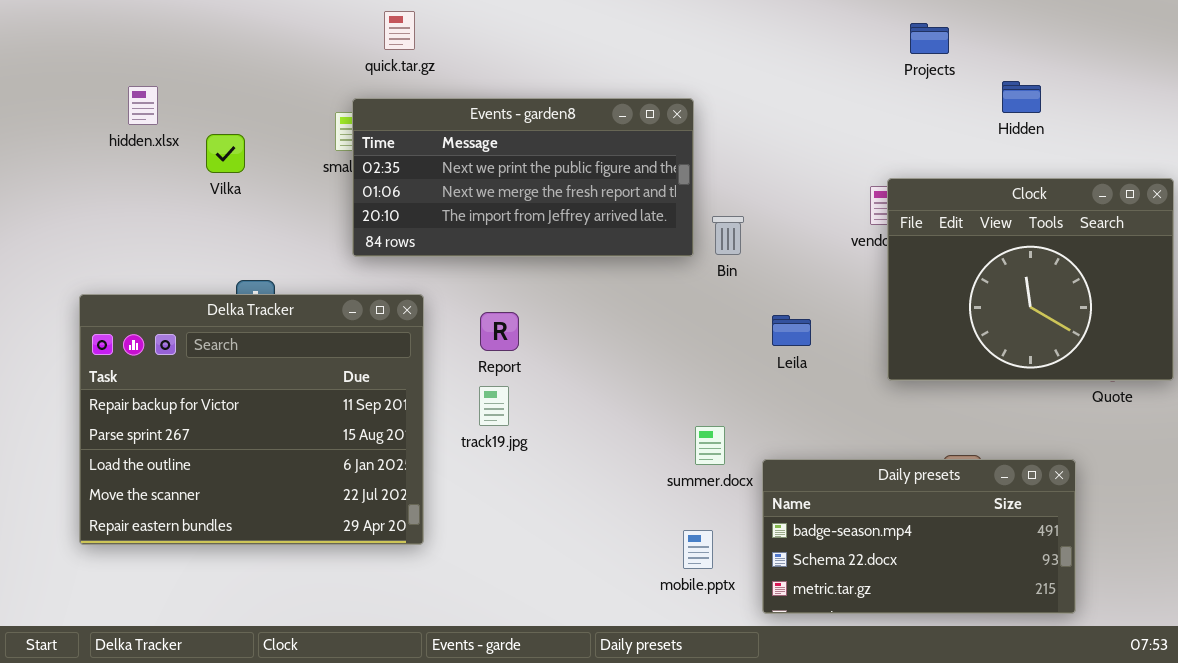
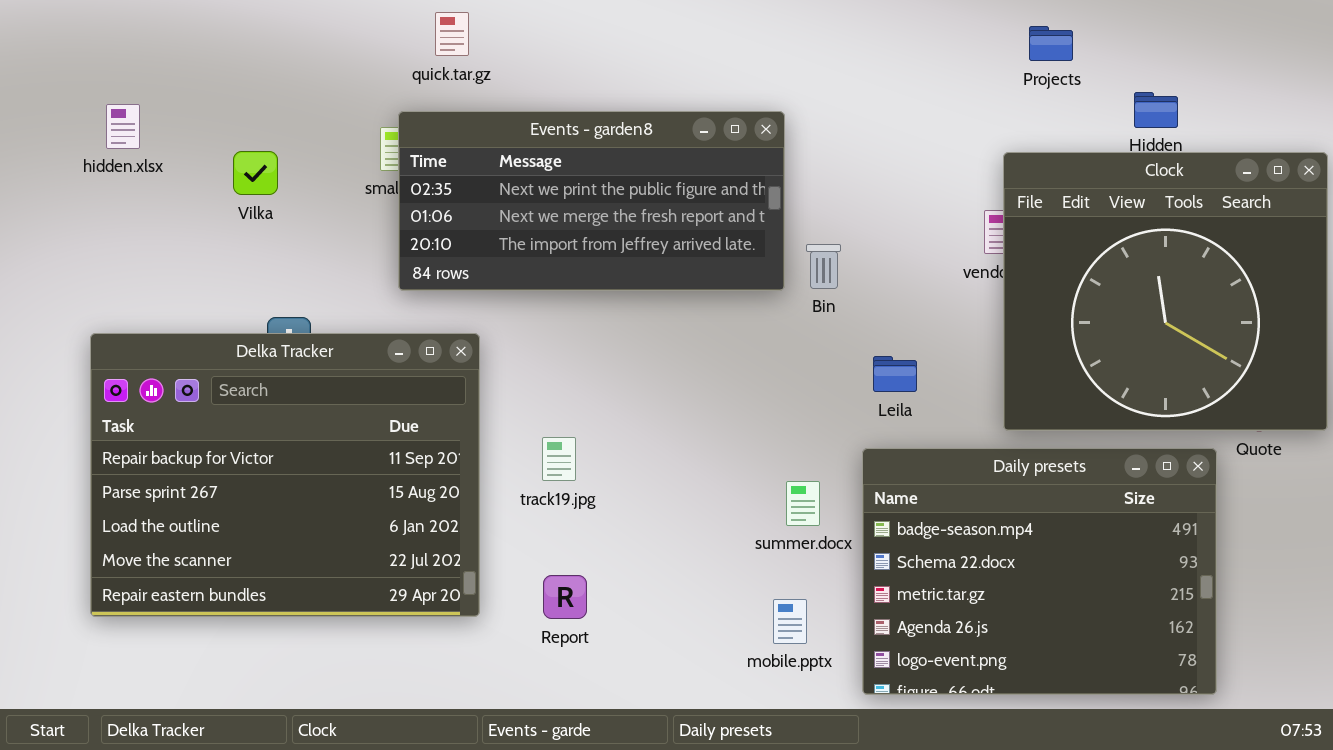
hidden.xlsx: [128,86,158,125] -> [106,104,140,149], moved
Clock: [887,178,1174,381] -> [1003,152,1328,431], resized
Report: [480,312,519,351] -> [543,575,587,619], moved
Daily presets: [762,459,1076,614] -> [862,448,1217,695], resized

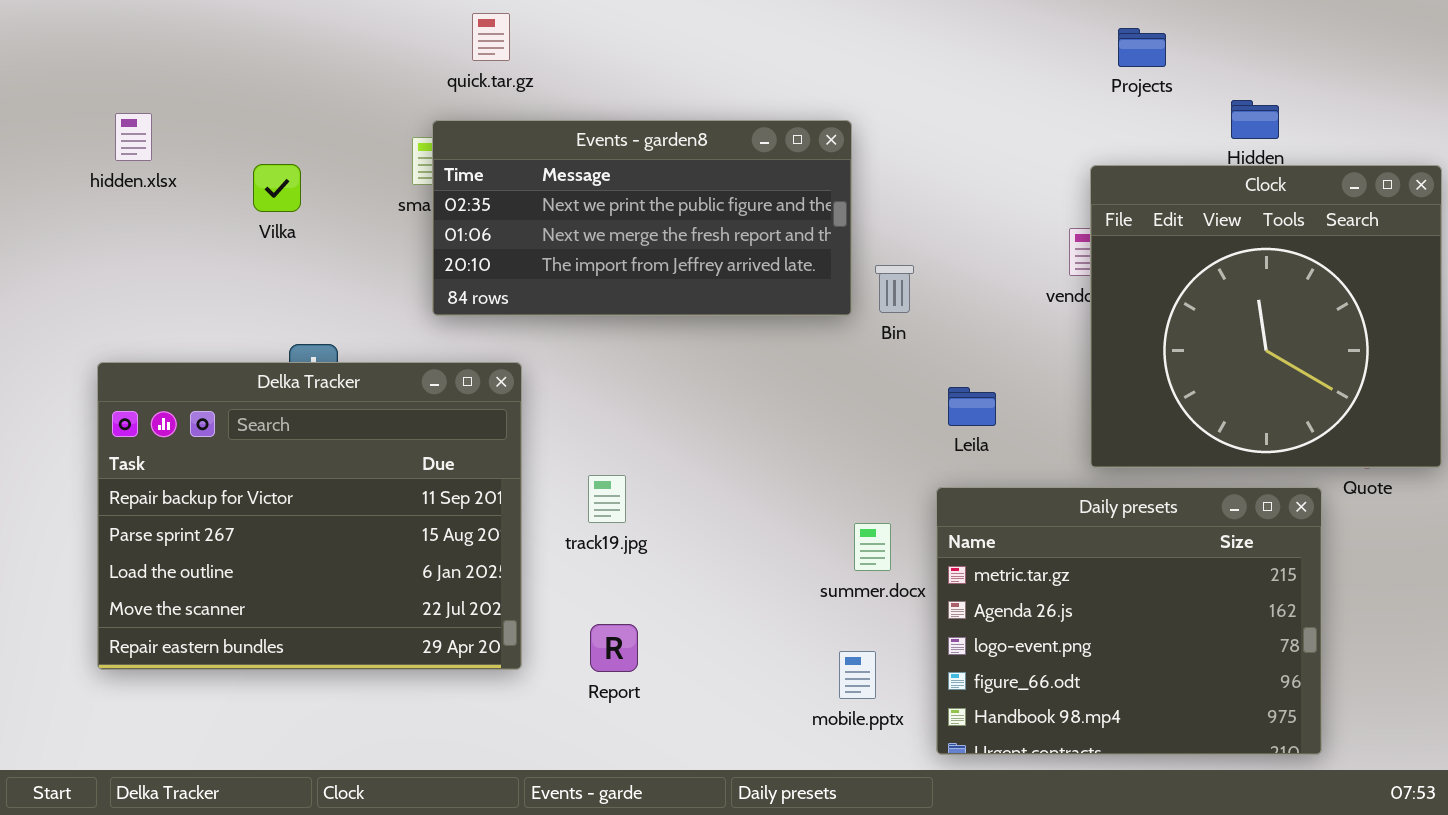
Daily presets: [862,448,1217,695] -> [936,487,1322,755], scrolled down 2 rows

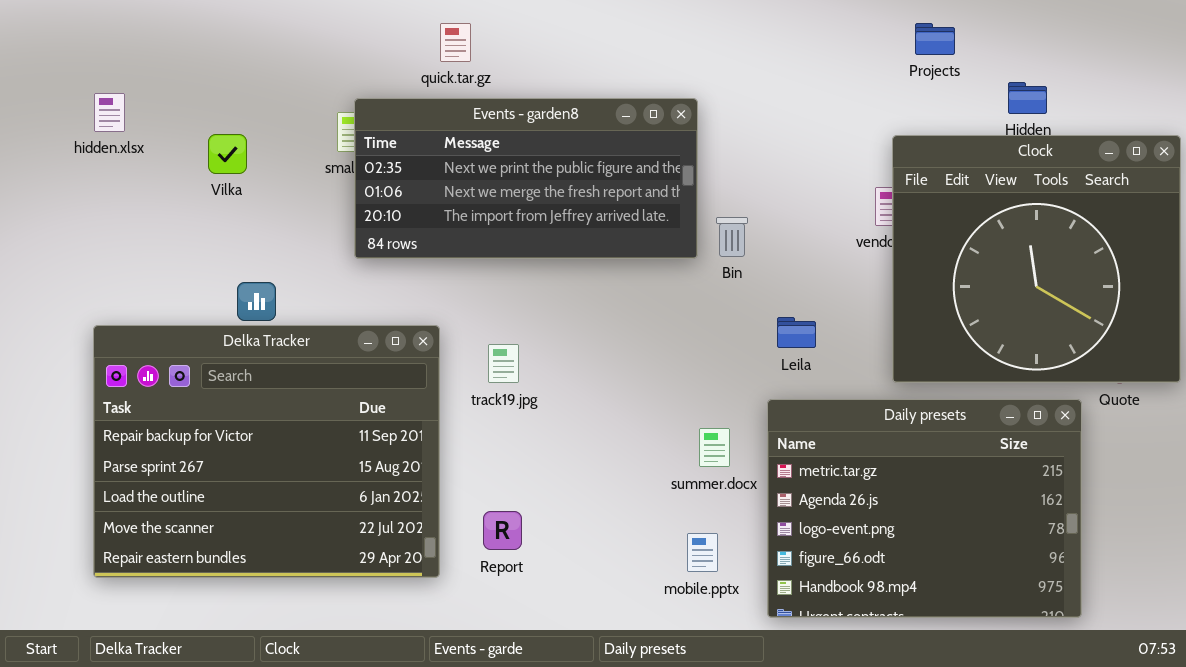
quick.tar.gz: [472,13,510,61] -> [440,23,471,62], moved
Delka Tracker: [97,362,522,670] -> [93,325,440,578], moved
track19.jpg: [588,475,626,523] -> [488,344,519,383], moved

